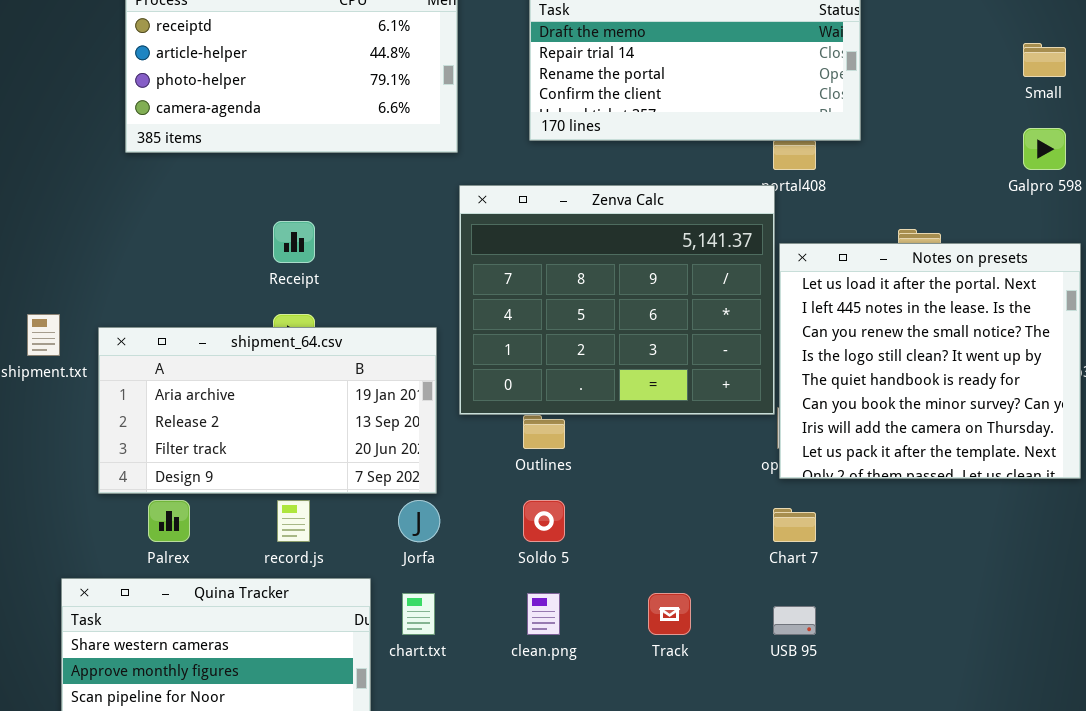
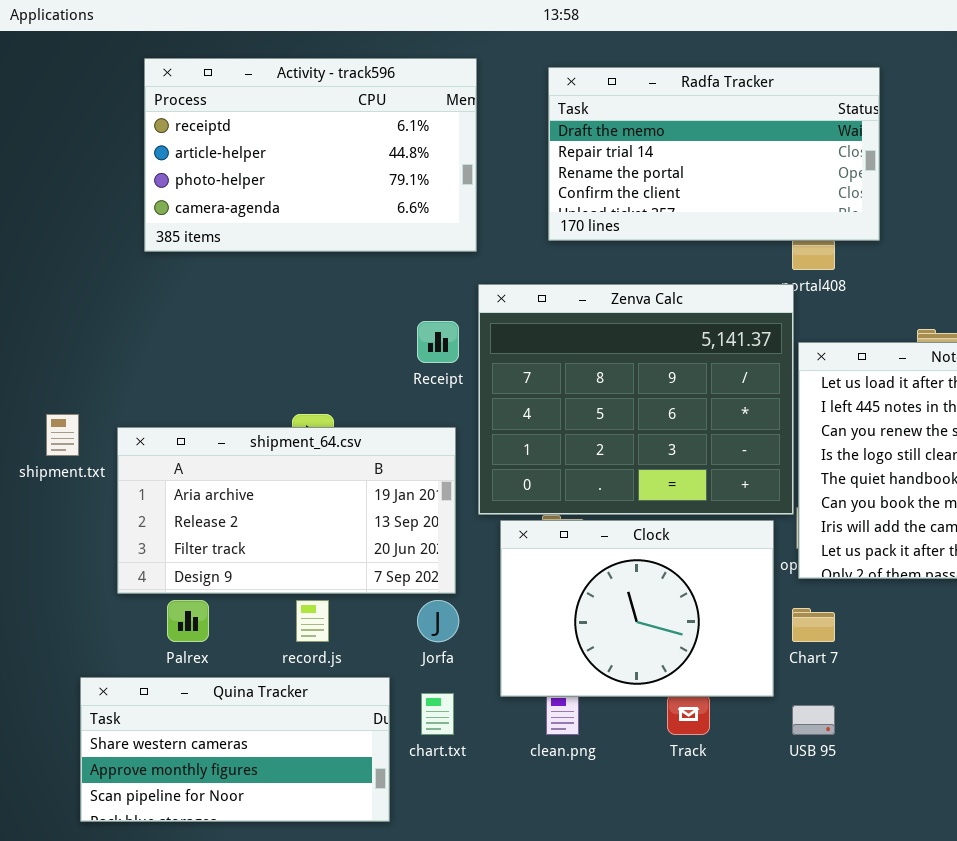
Receipt: [273,221,315,263] -> [417,321,459,363], moved
Clock: none -> [500,520,774,697], opened

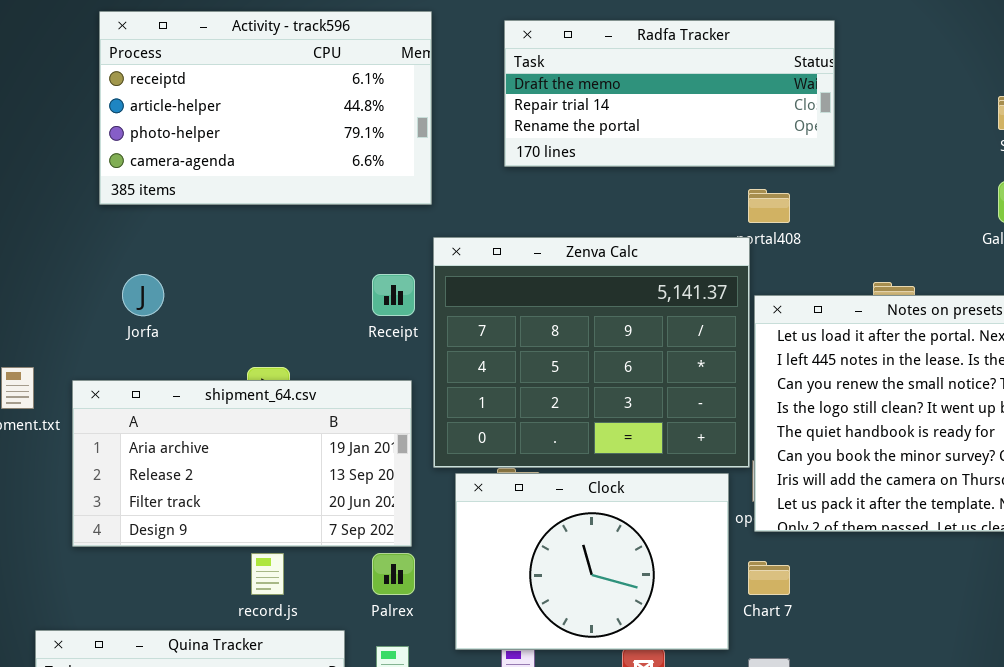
Radfa Tracker: [548,67,880,241] -> [504,20,835,167], resized
Palrex: [167,600,209,642] -> [372,553,415,595], moved
Jorfa: [417,600,459,642] -> [122,274,164,316], moved

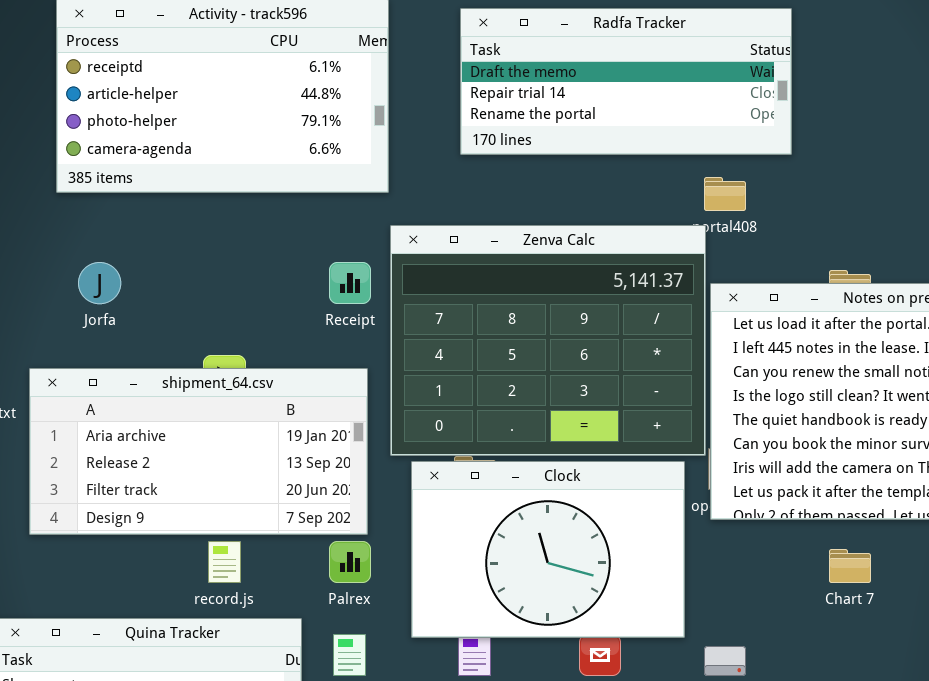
Chart 7: [748,561,790,595] -> [829,549,871,583], moved

